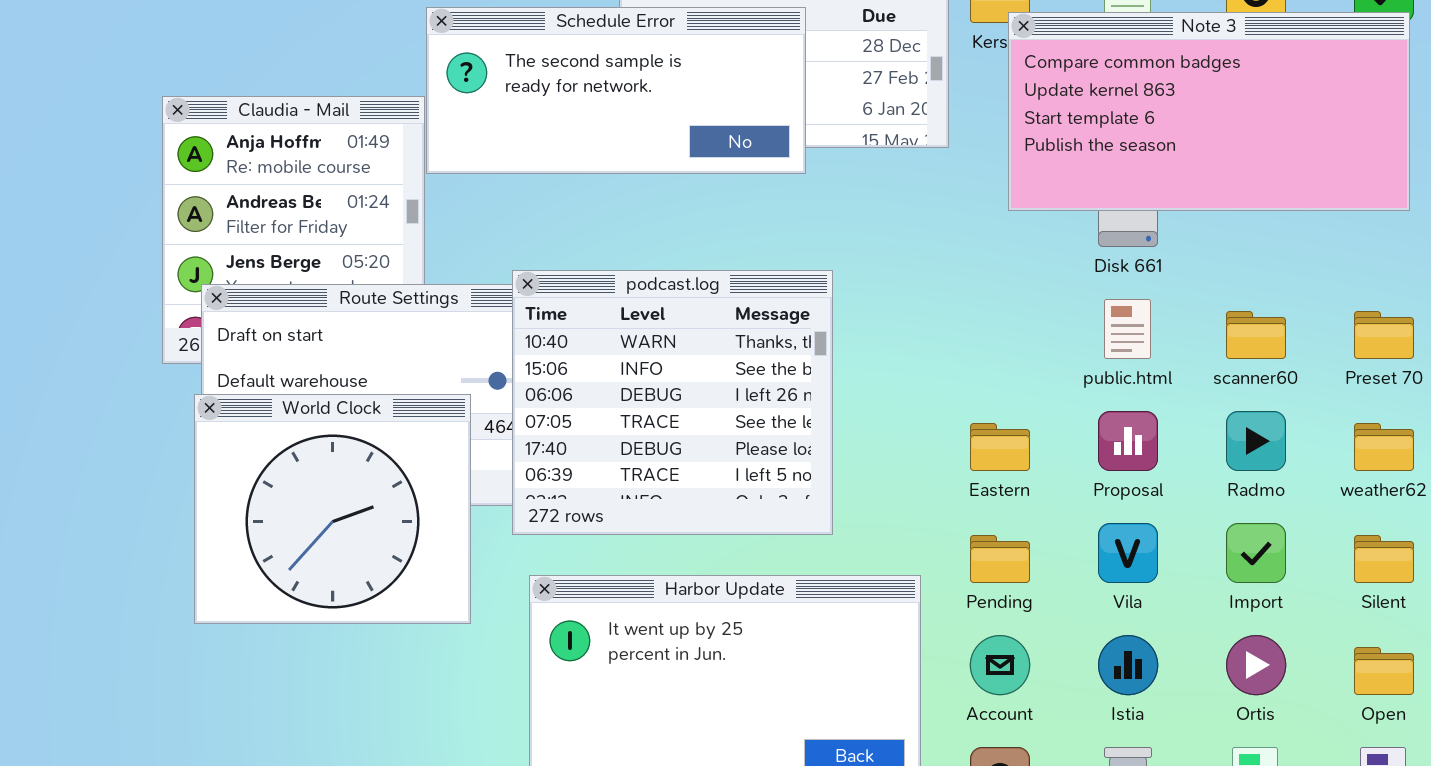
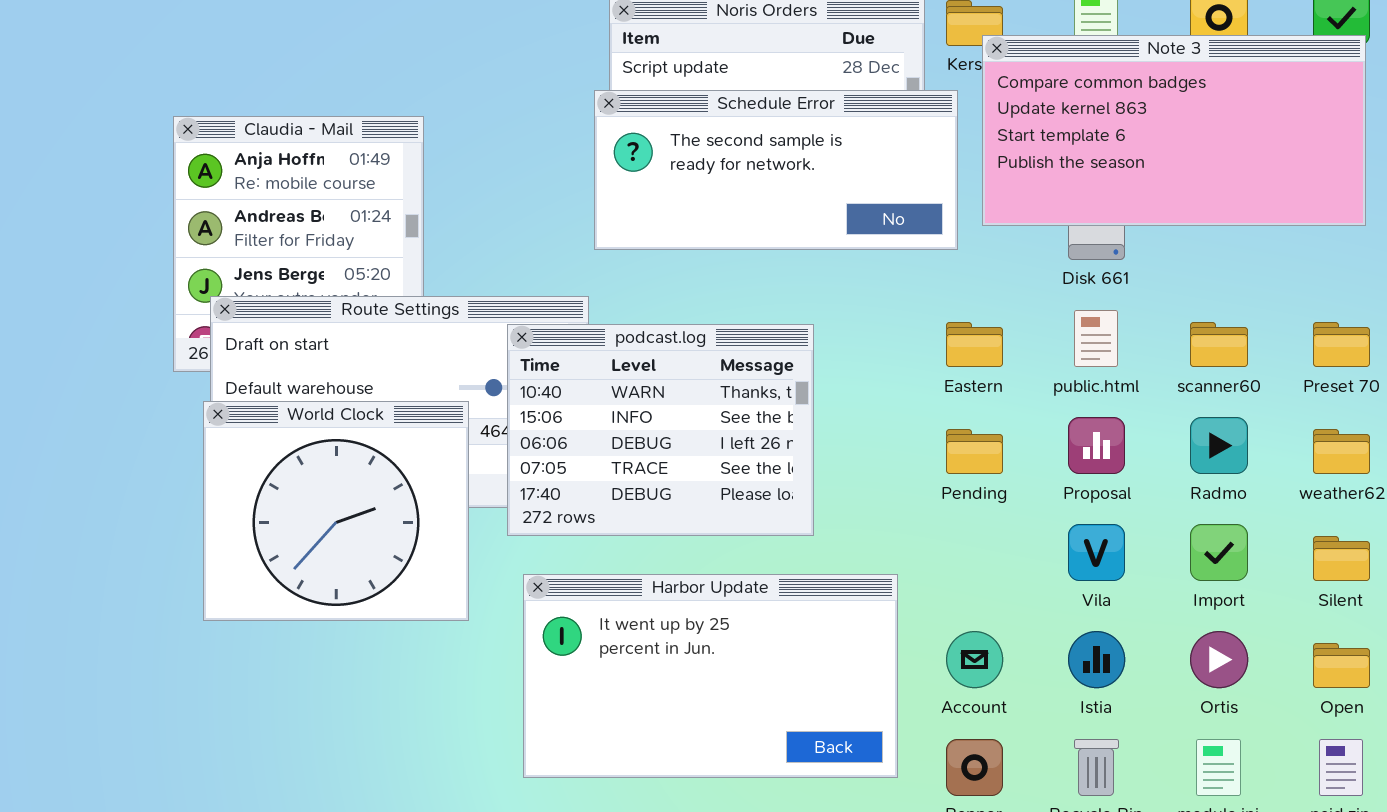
Schedule Error: [426,7,806,174] -> [594,90,958,250], moved
podcast.log: [512,270,833,535] -> [507,324,814,536], resized
Eastern: [970,423,1030,471] -> [946,322,1003,367], moved
Pending: [970,535,1030,583] -> [946,429,1003,474], moved

